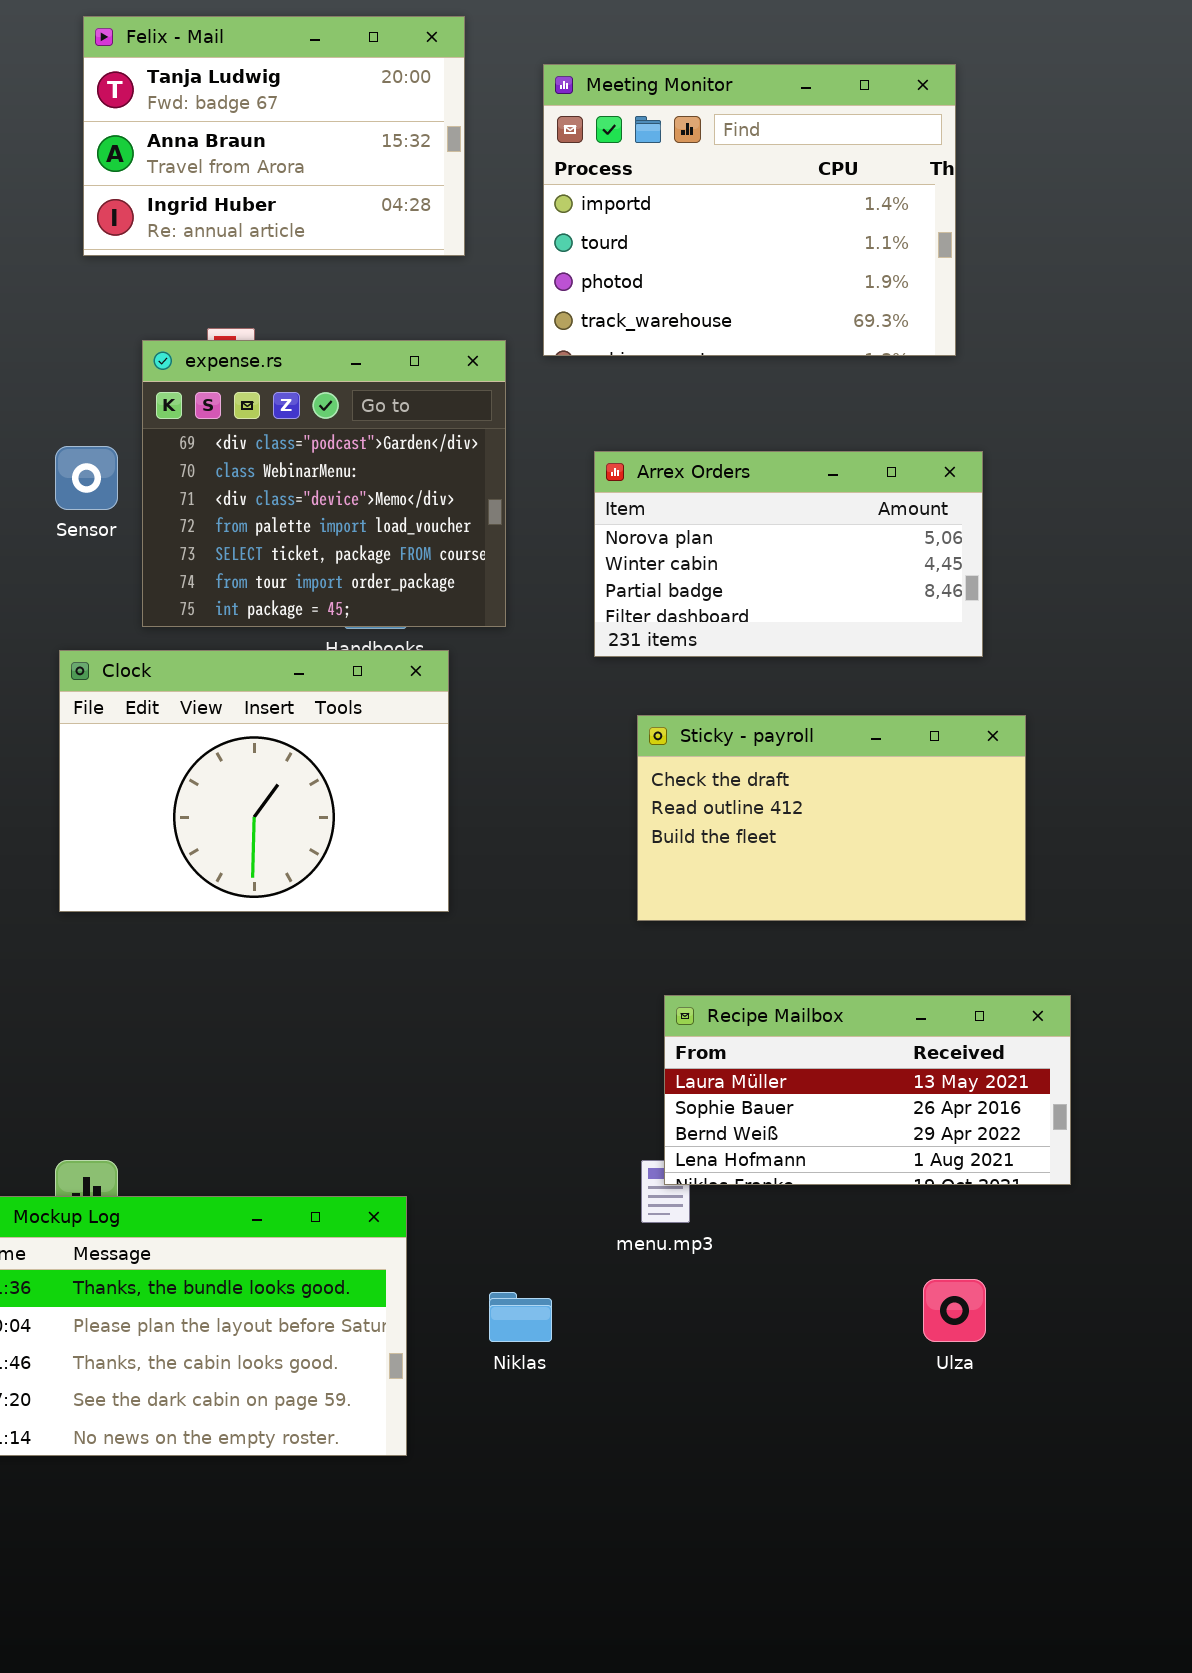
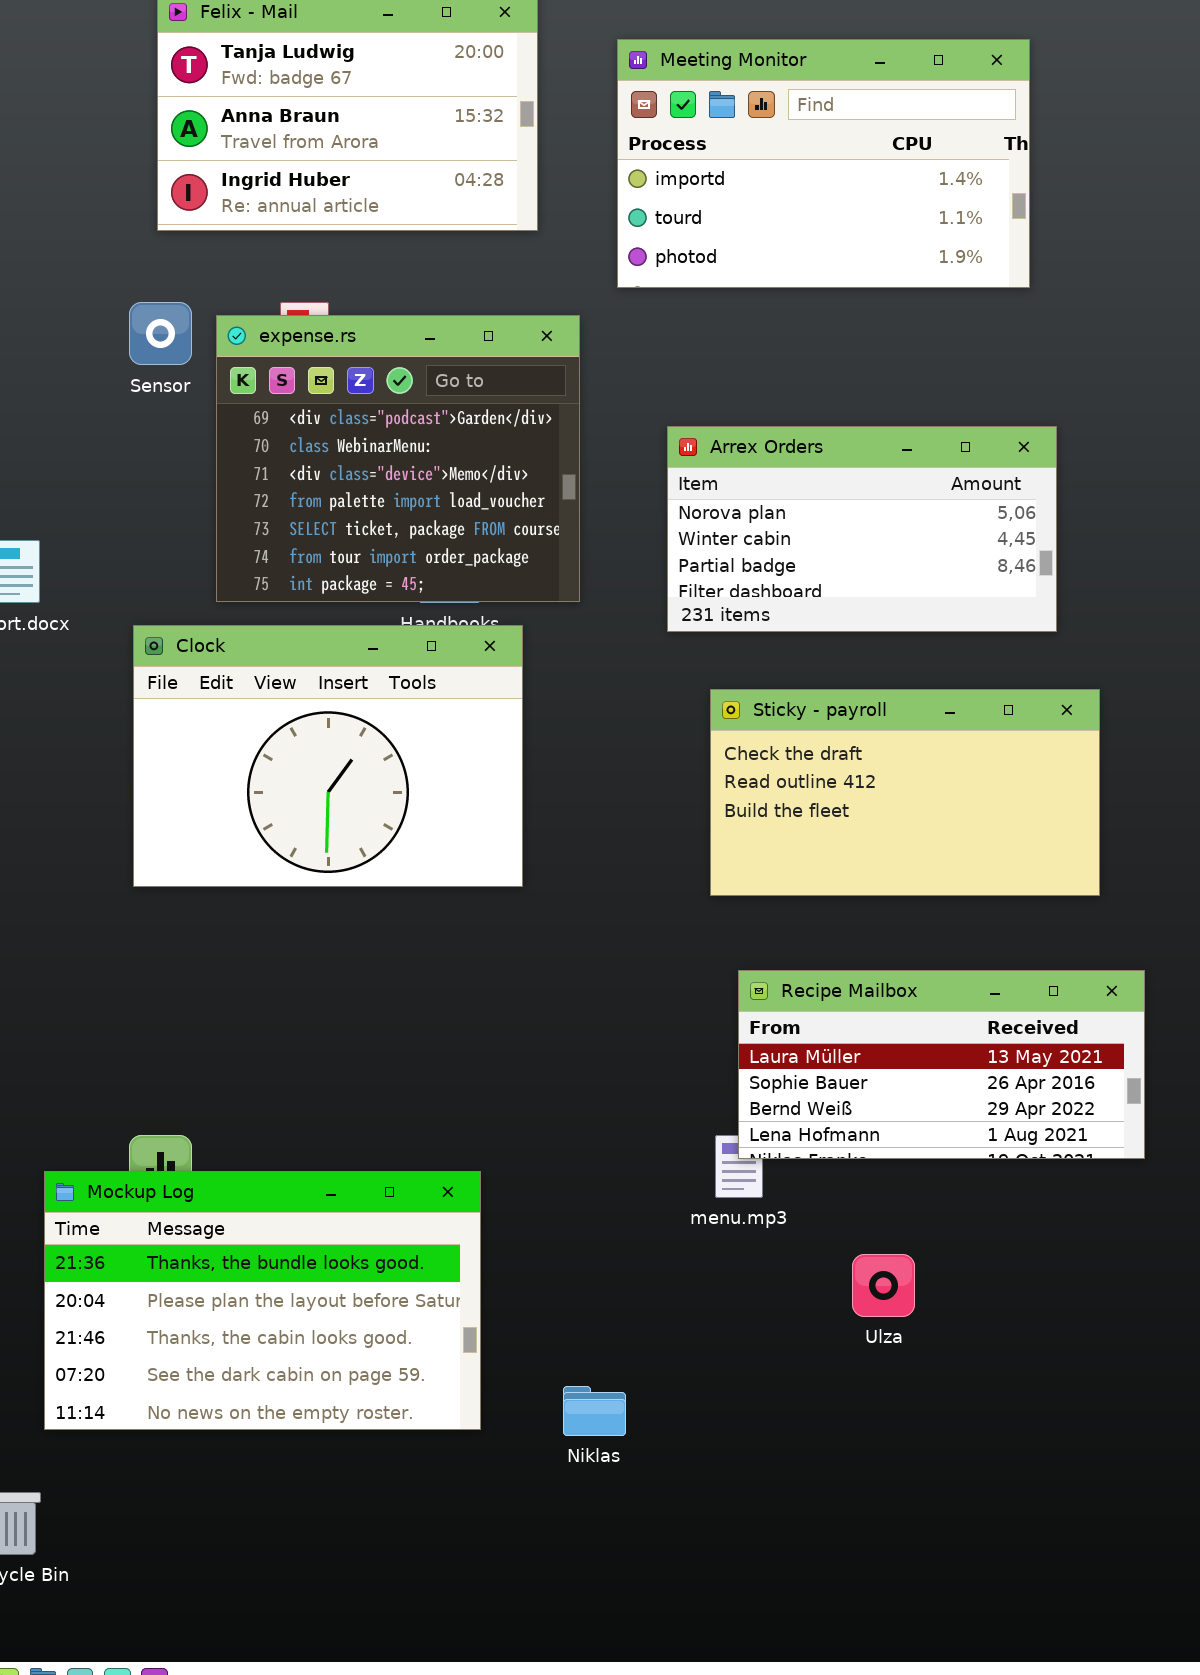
Meeting Monitor: [543,64,956,356] -> [617,39,1030,288], resized
Sensor: [55,446,118,510] -> [129,302,192,365], moved
Ulza: [923,1279,986,1342] -> [852,1254,915,1317], moved
Niklas: [489,1292,552,1342] -> [563,1386,626,1436], moved

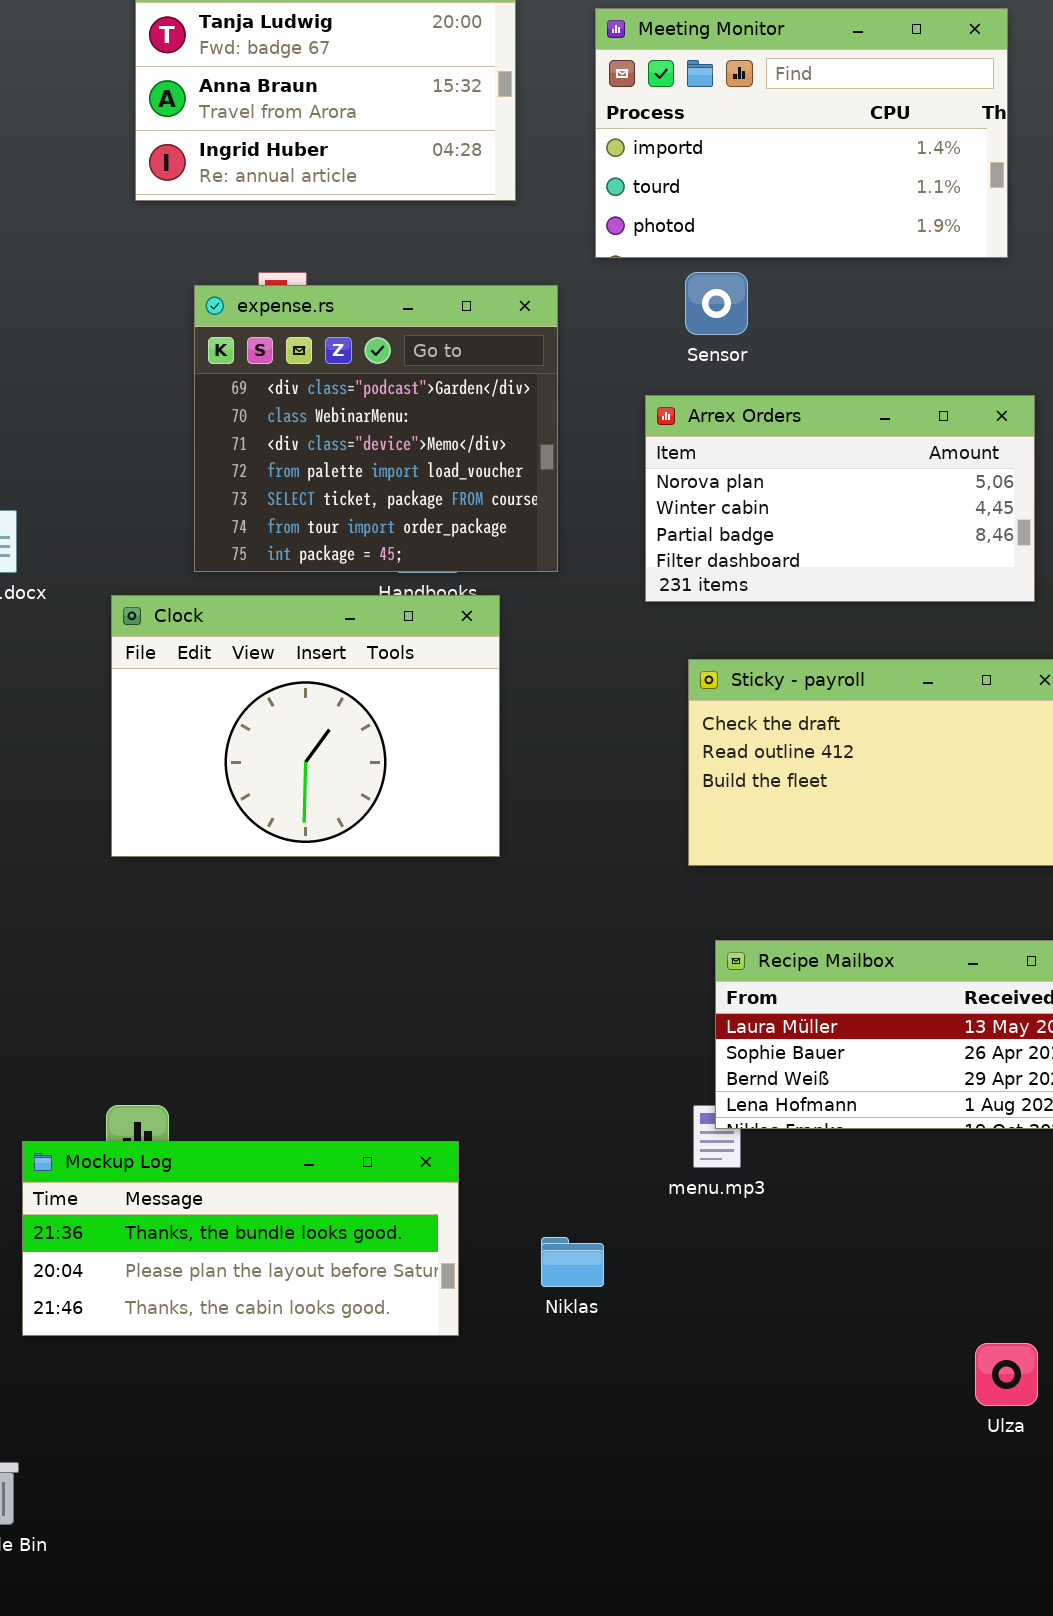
Sensor: [129,302,192,365] -> [685,272,748,335], moved
Mockup Log: [44,1171,481,1430] -> [22,1141,459,1336], resized
Ulza: [852,1254,915,1317] -> [975,1343,1038,1406], moved
Niklas: [563,1386,626,1436] -> [541,1237,604,1287], moved

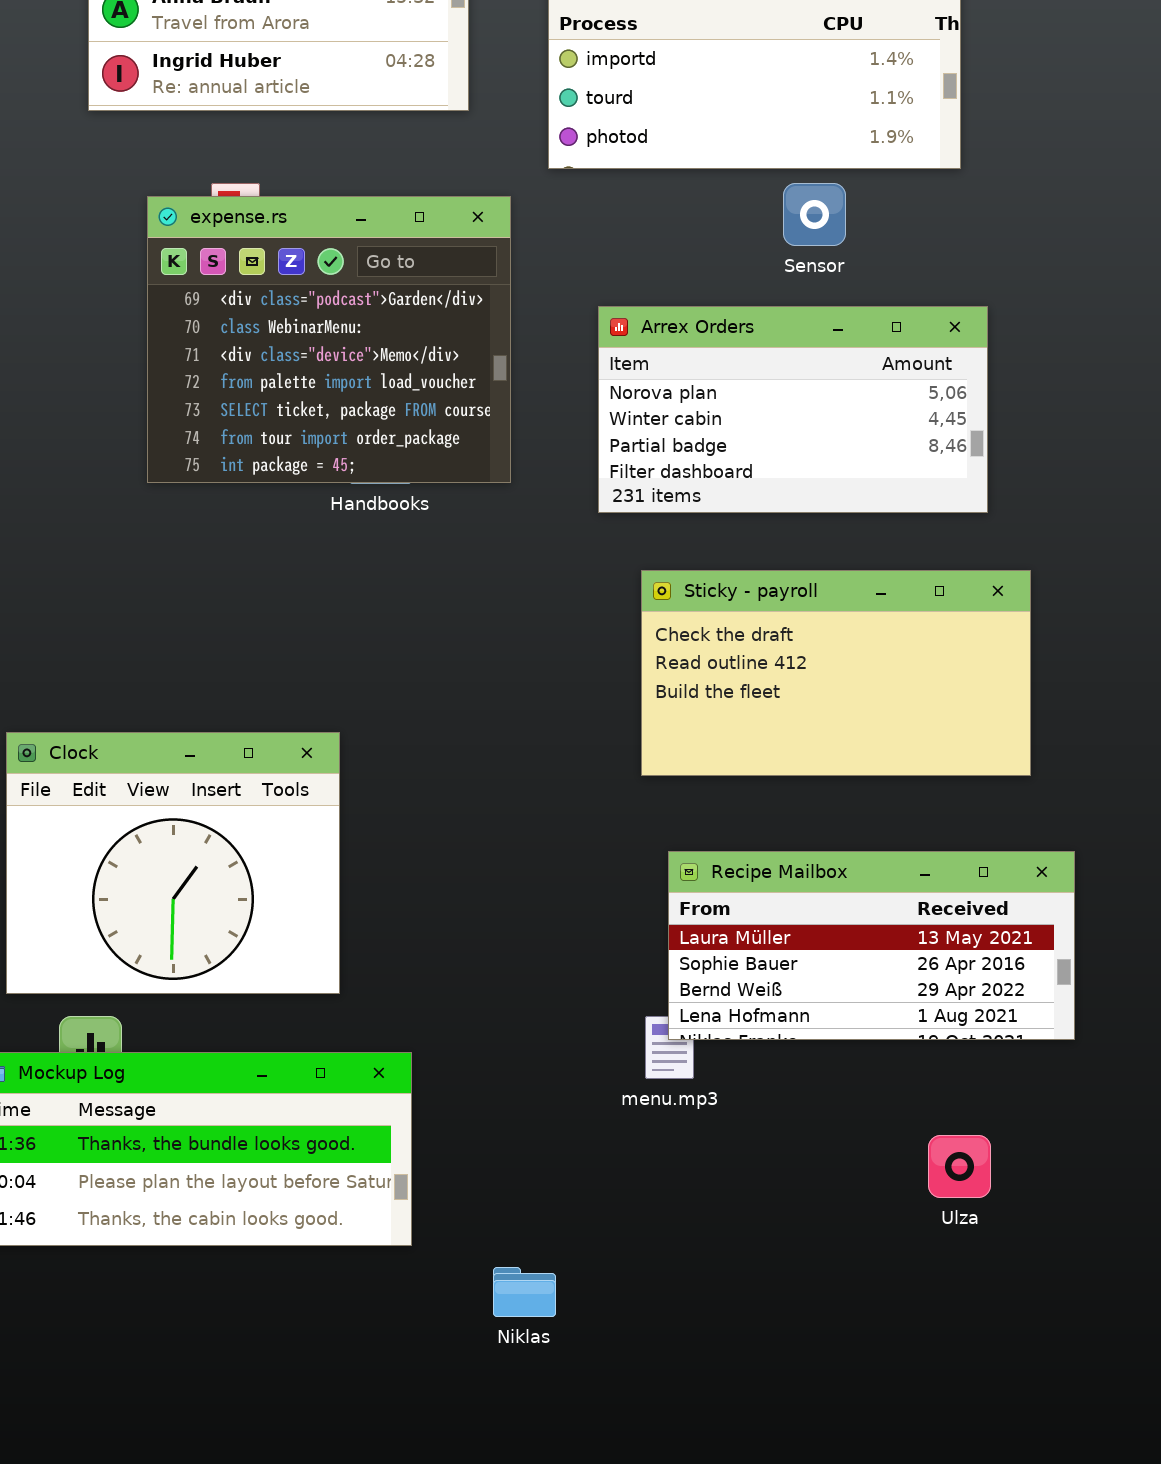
Sensor: [685,272,748,335] -> [783,183,846,246], moved
Clock: [111,595,500,857] -> [6,732,340,994], moved, resized
Niklas: [541,1237,604,1287] -> [493,1267,556,1317], moved
Ulza: [975,1343,1038,1406] -> [928,1135,991,1198], moved

